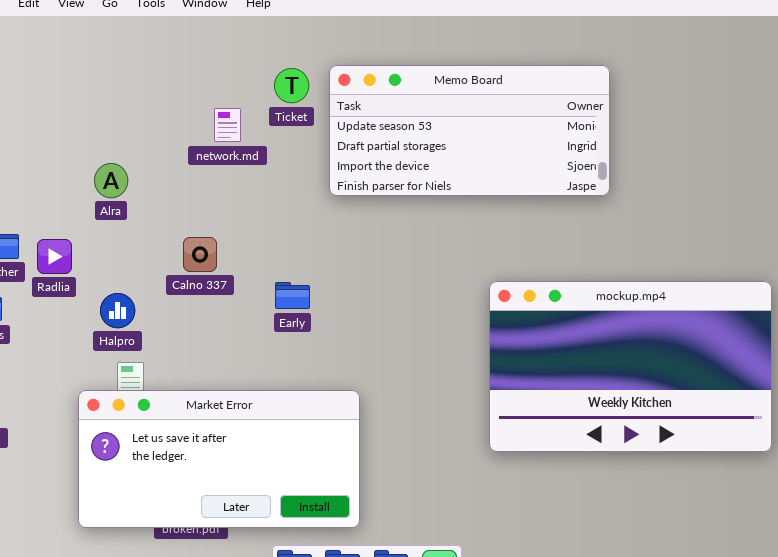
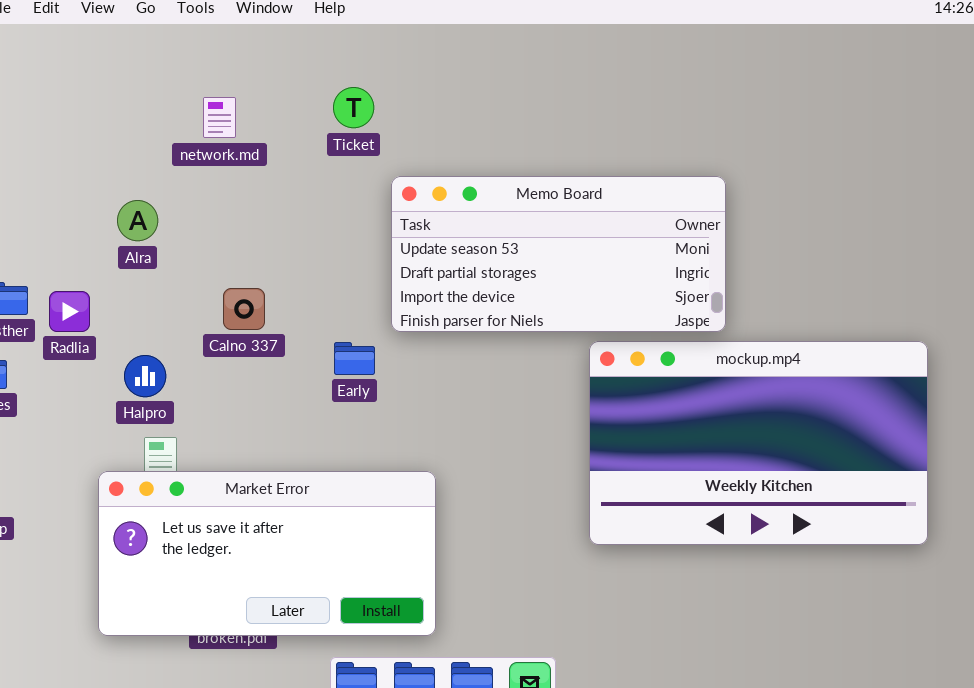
Memo Board: [329,65,610,196] -> [391,176,726,332], moved
network.md: [214,108,241,142] -> [203,97,236,138], moved

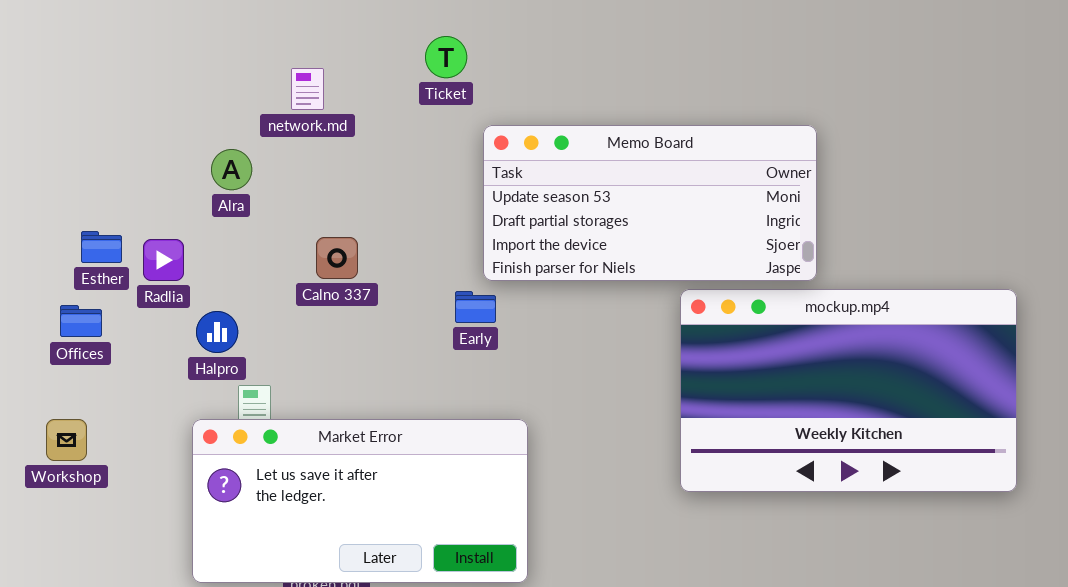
network.md: [203,97,236,138] -> [291,68,324,110], moved
Early: [334,342,375,375] -> [455,291,496,323], moved
Halpro: [124,355,166,397] -> [196,311,238,353], moved

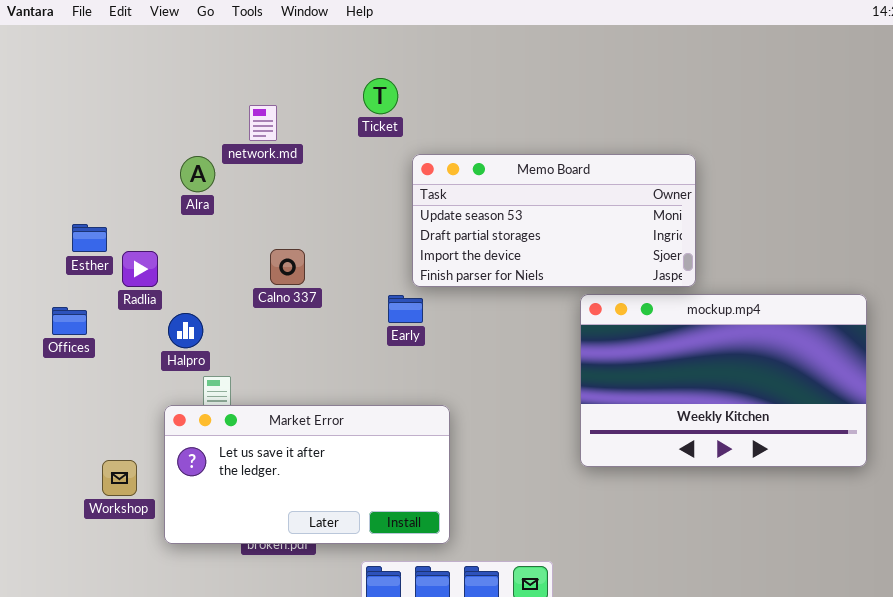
Alra: [211,149,252,190] -> [180,156,215,192], moved
Esther: [81,231,122,263] -> [72,224,107,252], moved
Workshop: [46,419,87,461] -> [102,460,137,496], moved

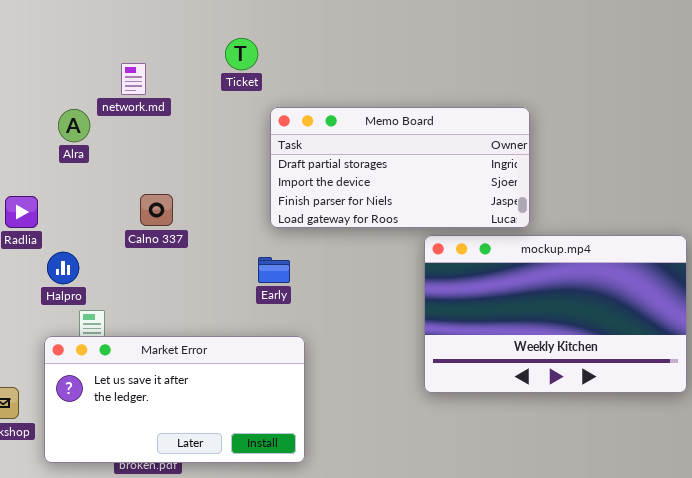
Memo Board: [412,154,696,287] -> [270,107,530,228], scrolled down 1 row
Early: [388,295,423,323] -> [258,257,290,283], moved

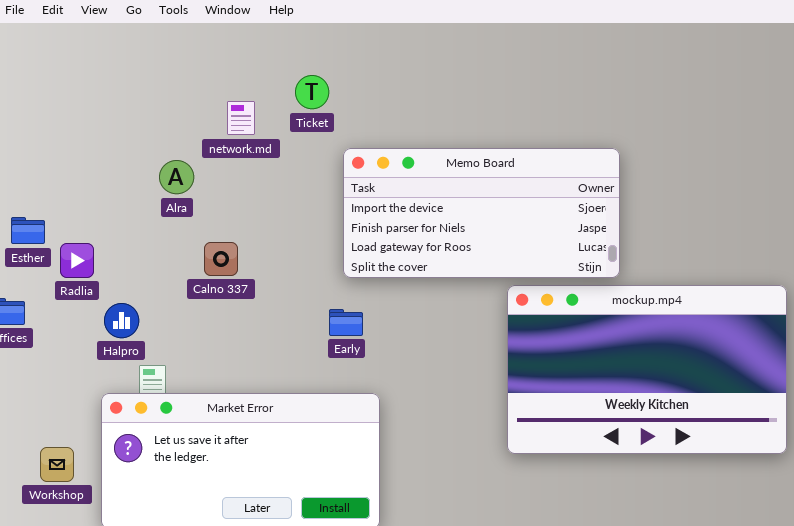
network.md: [121,63,146,95] -> [227,101,255,135], moved
Memo Board: [270,107,530,228] -> [343,148,620,278], scrolled down 1 row
Alra: [58,109,90,142] -> [159,160,194,194], moved

